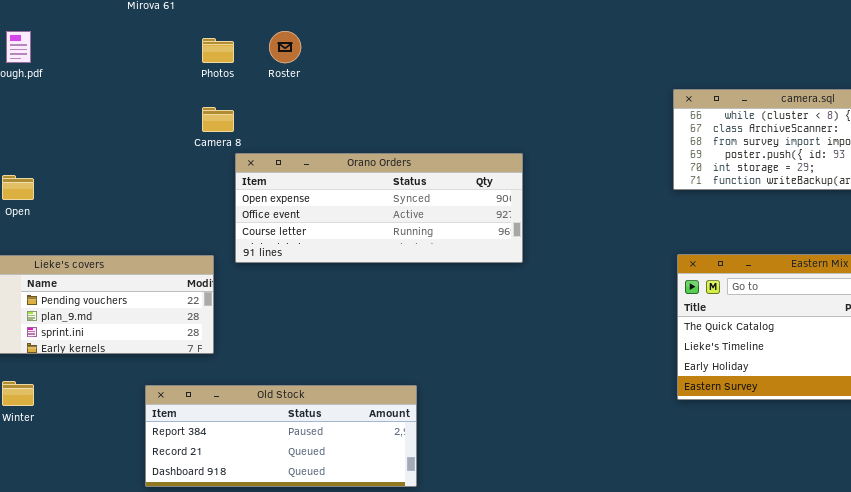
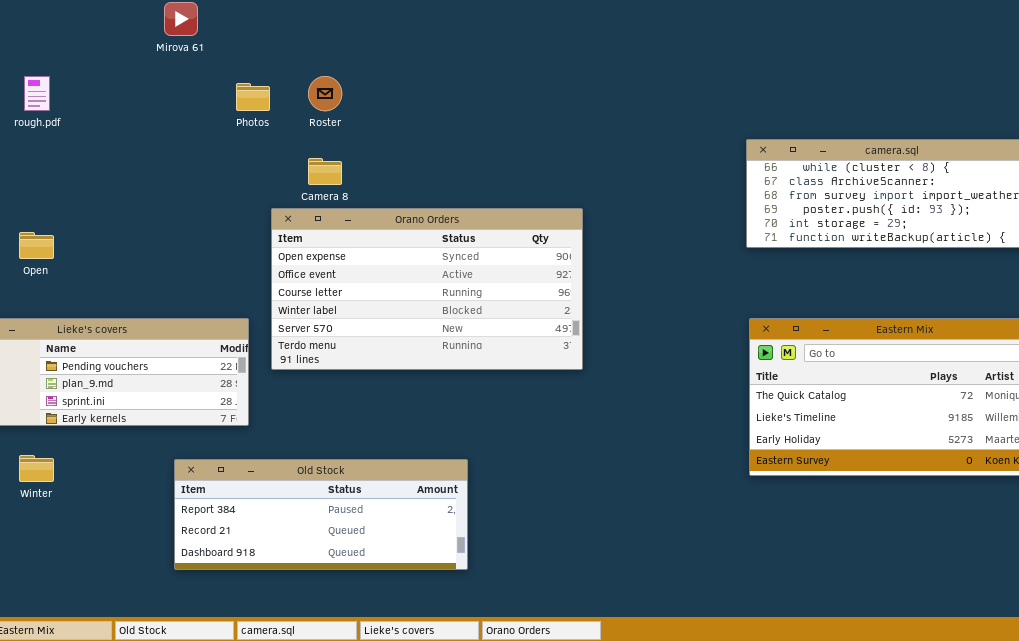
Camera 8: [202,107,234,132] -> [308,158,342,185], moved
Orano Orders: [235,153,523,263] -> [271,208,583,370], resized

